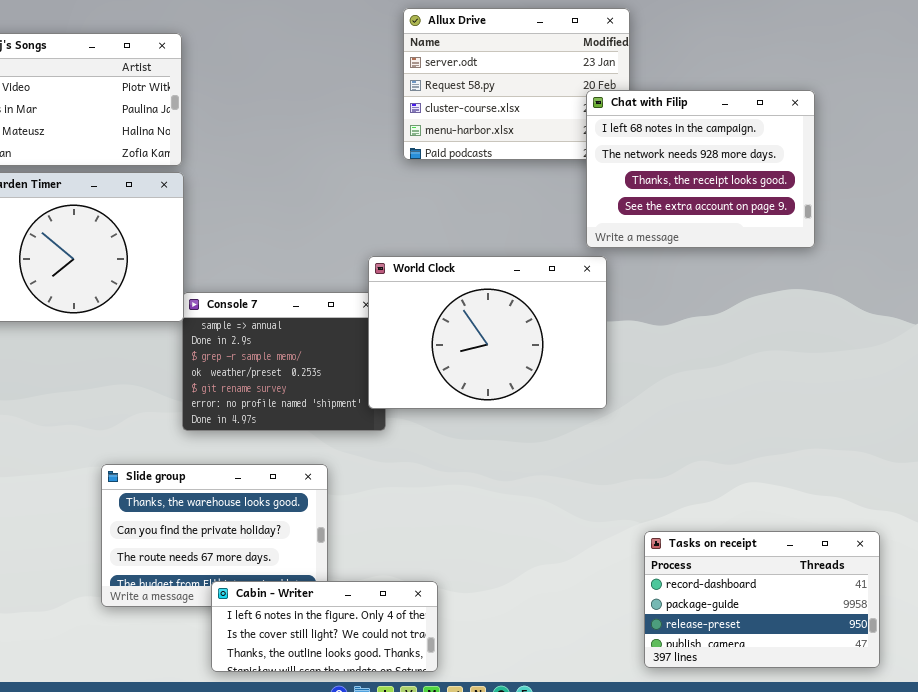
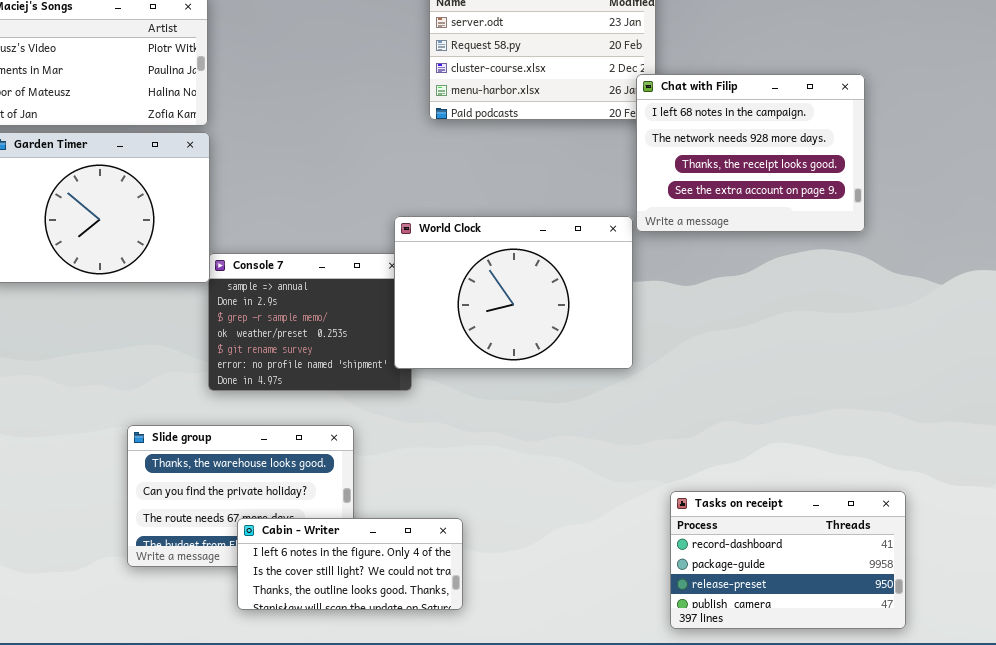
Chat with Filip: [586,90,815,248] -> [636,74,865,232], moved
Cabin - Writer: [211,581,438,672] -> [237,518,463,610], moved

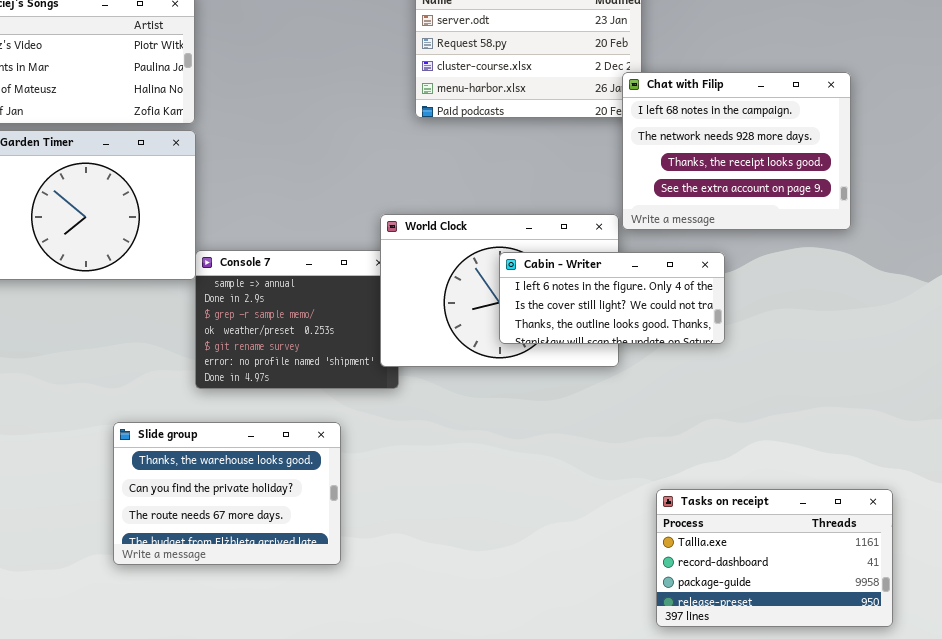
Tasks on receipt: [670,491,906,629] -> [656,489,893,627], scrolled up 1 row
Cabin - Writer: [237,518,463,610] -> [499,252,725,344], moved

